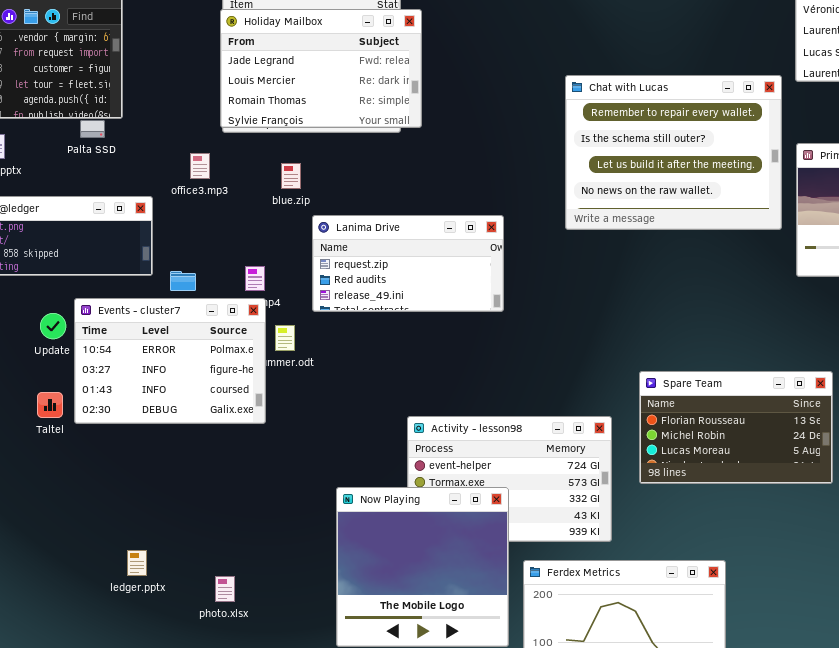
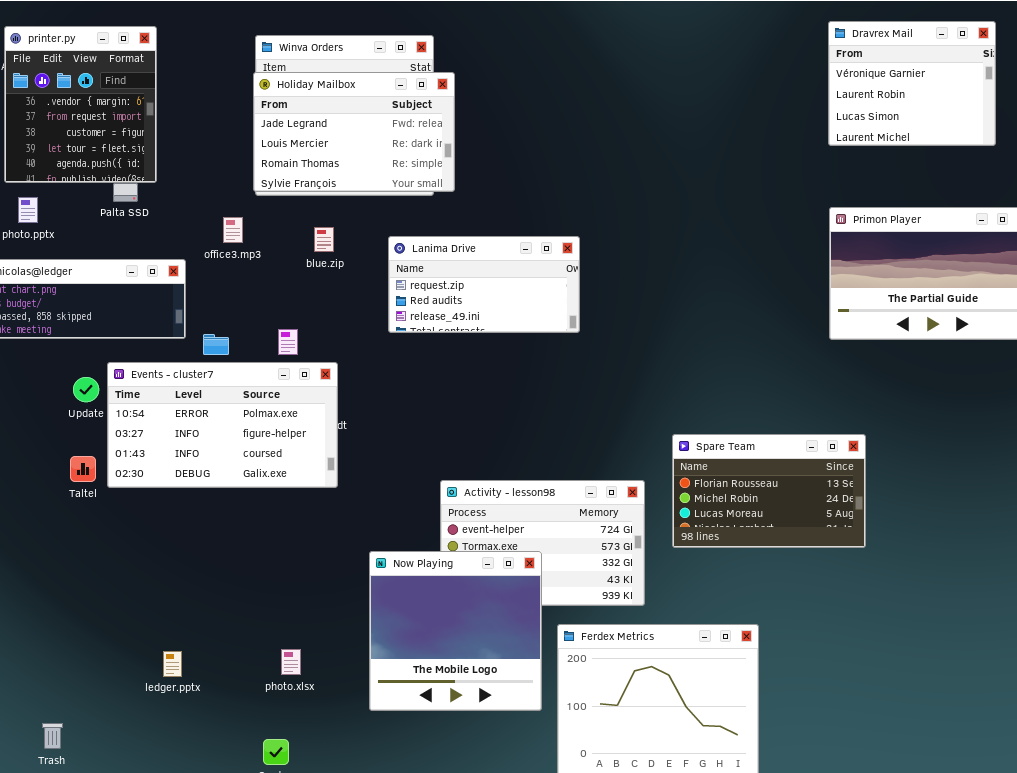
Chat with Lucas: [565,75,782,230] -> none, closed
Lanima Drive: [312,215,504,312] -> [388,236,580,333], moved
Events - cluster7: [74,298,266,424] -> [107,362,338,488], resized
ledger.pptx: [127,550,147,576] -> [163,651,182,677], moved
photo.xlsx: [215,576,235,602] -> [281,649,301,675], moved

